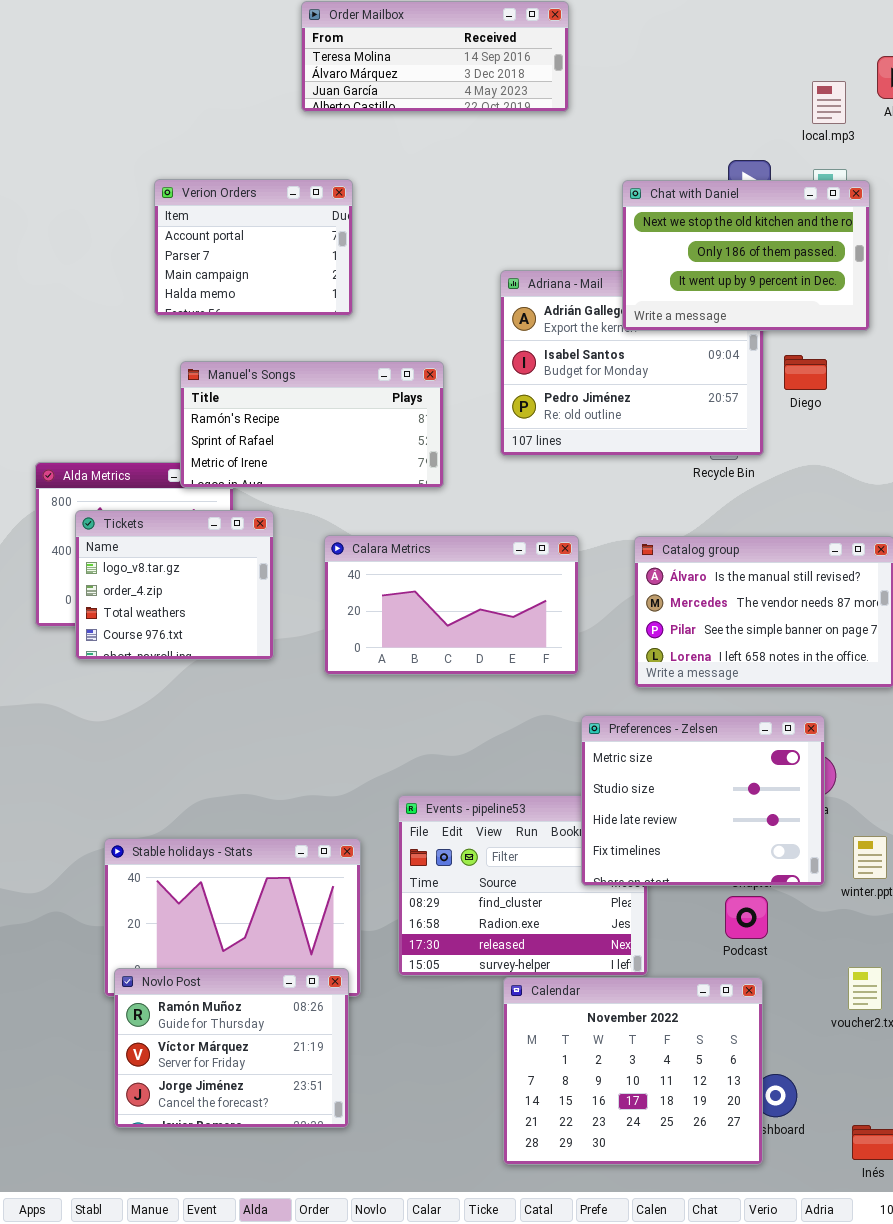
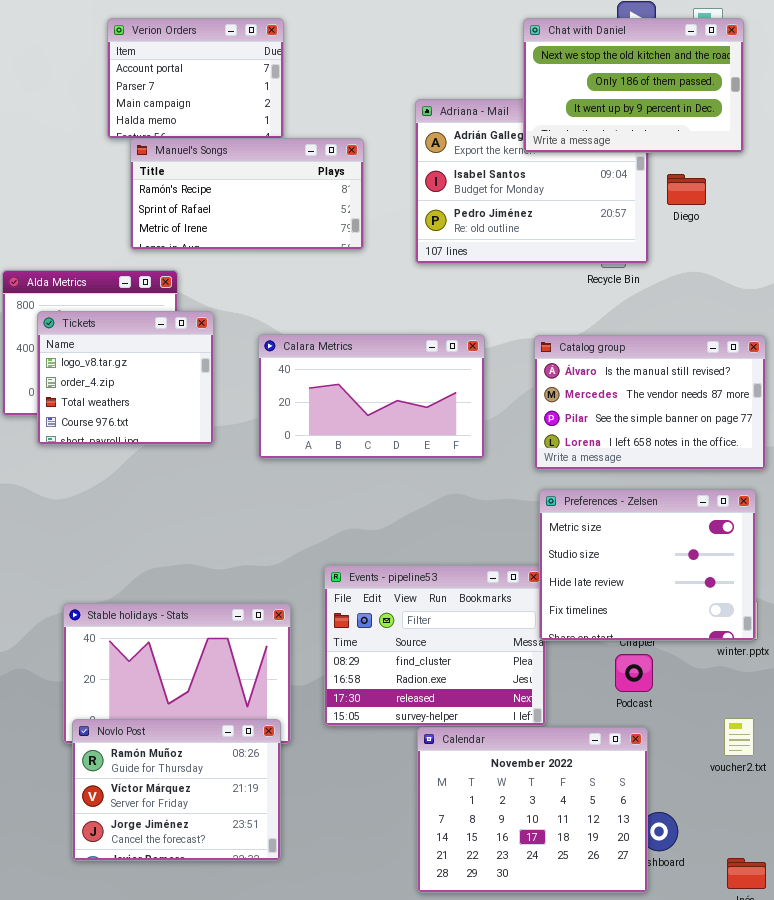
Manuel's Songs: [180,361,444,488] -> [130,138,364,250], moved
Preferences - Zelsen: [581,715,825,886] -> [539,489,756,641], moved

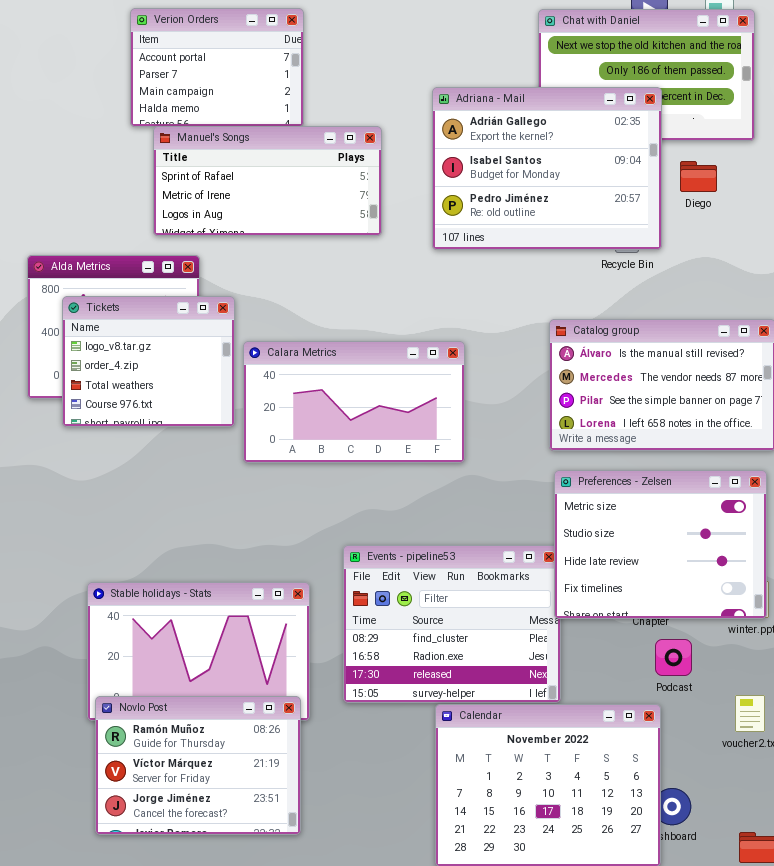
Adriana - Mail: [415,99,649,264] -> [432,87,662,250], raised
Manuel's Songs: [130,138,364,250] -> [153,126,382,236], scrolled down 1 row
Calara Metrics: [258,334,485,459] -> [243,341,465,463], moved
Podcast: [615,654,653,692] -> [655,639,692,676], moved

